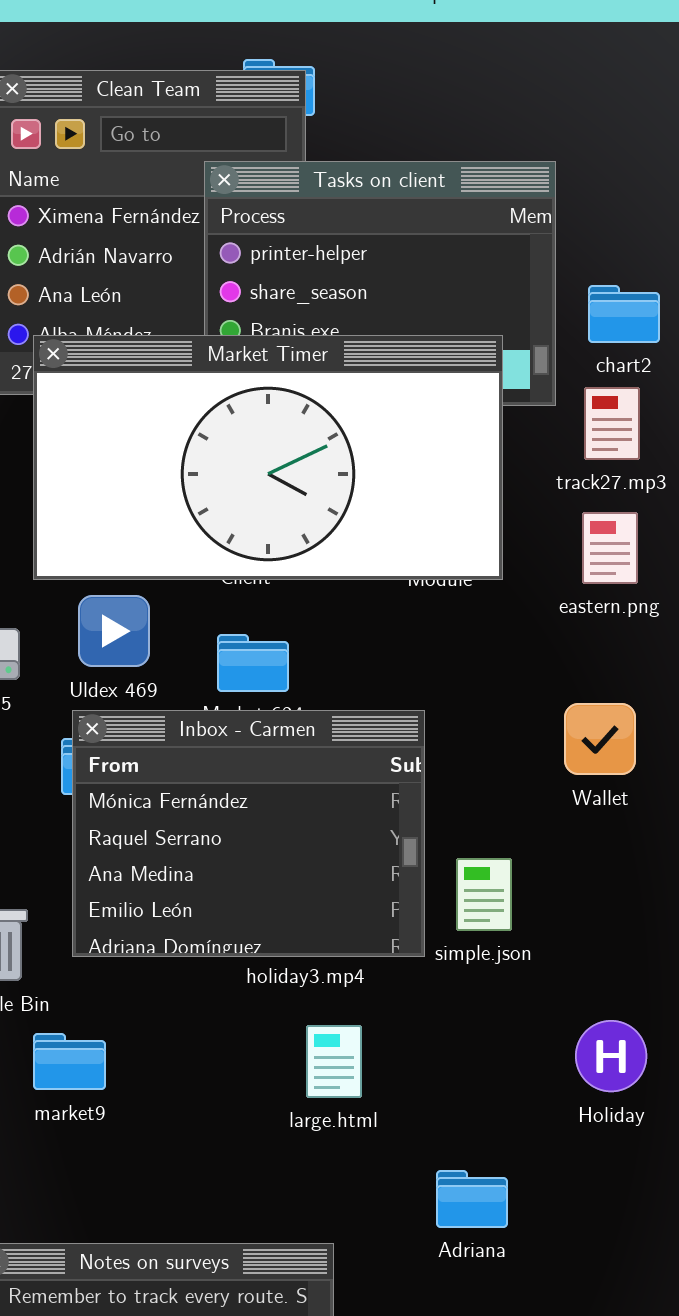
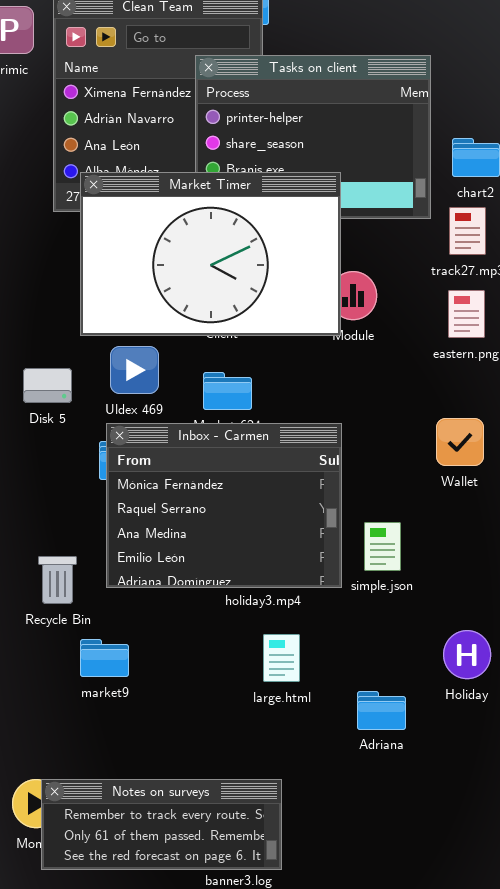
Market Timer: [33,335,503,580] -> [80,172,341,336], resized
Adriana: [436,1170,508,1228] -> [357,691,406,730], moved

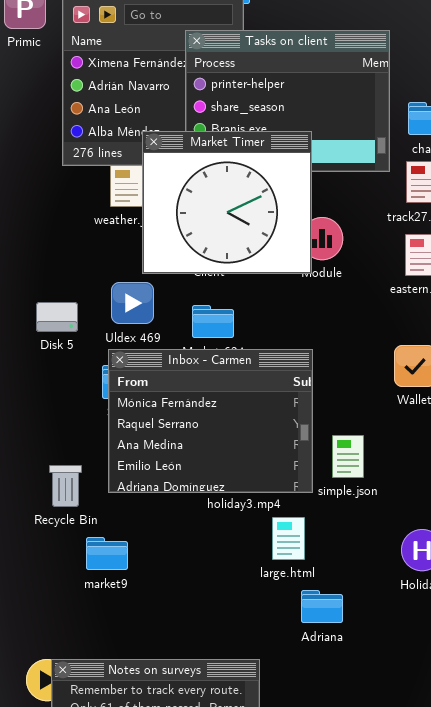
Market Timer: [80,172,341,336] -> [142,131,312,274], resized
large.html: [263,634,300,682] -> [272,517,305,560], moved
Adriana: [357,691,406,730] -> [301,590,343,623], moved

